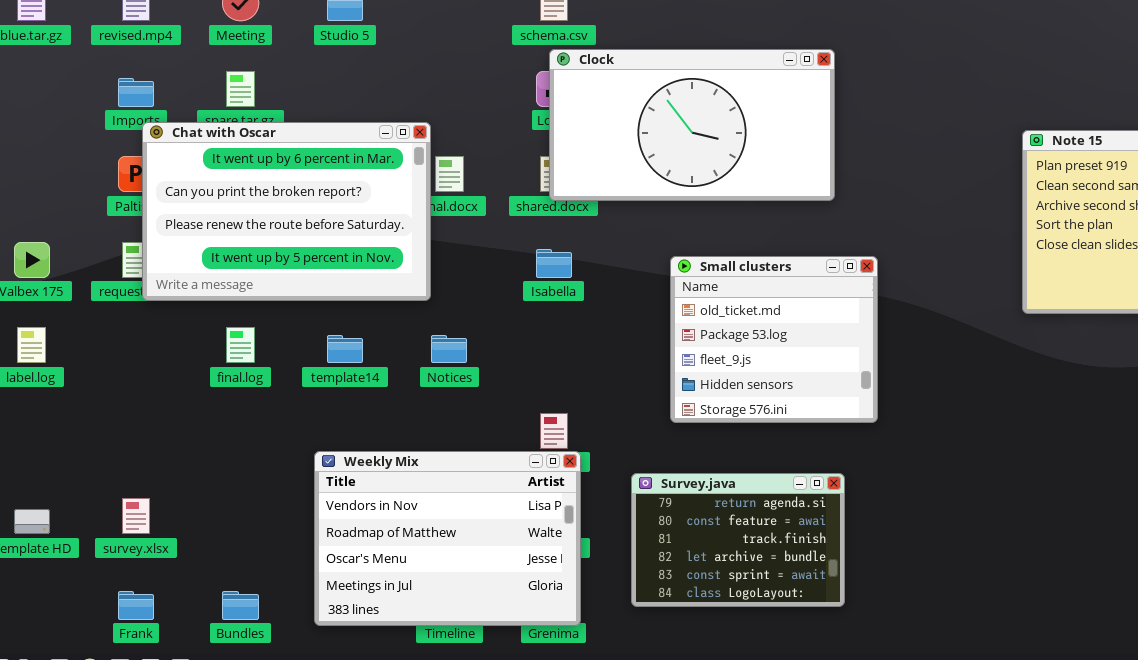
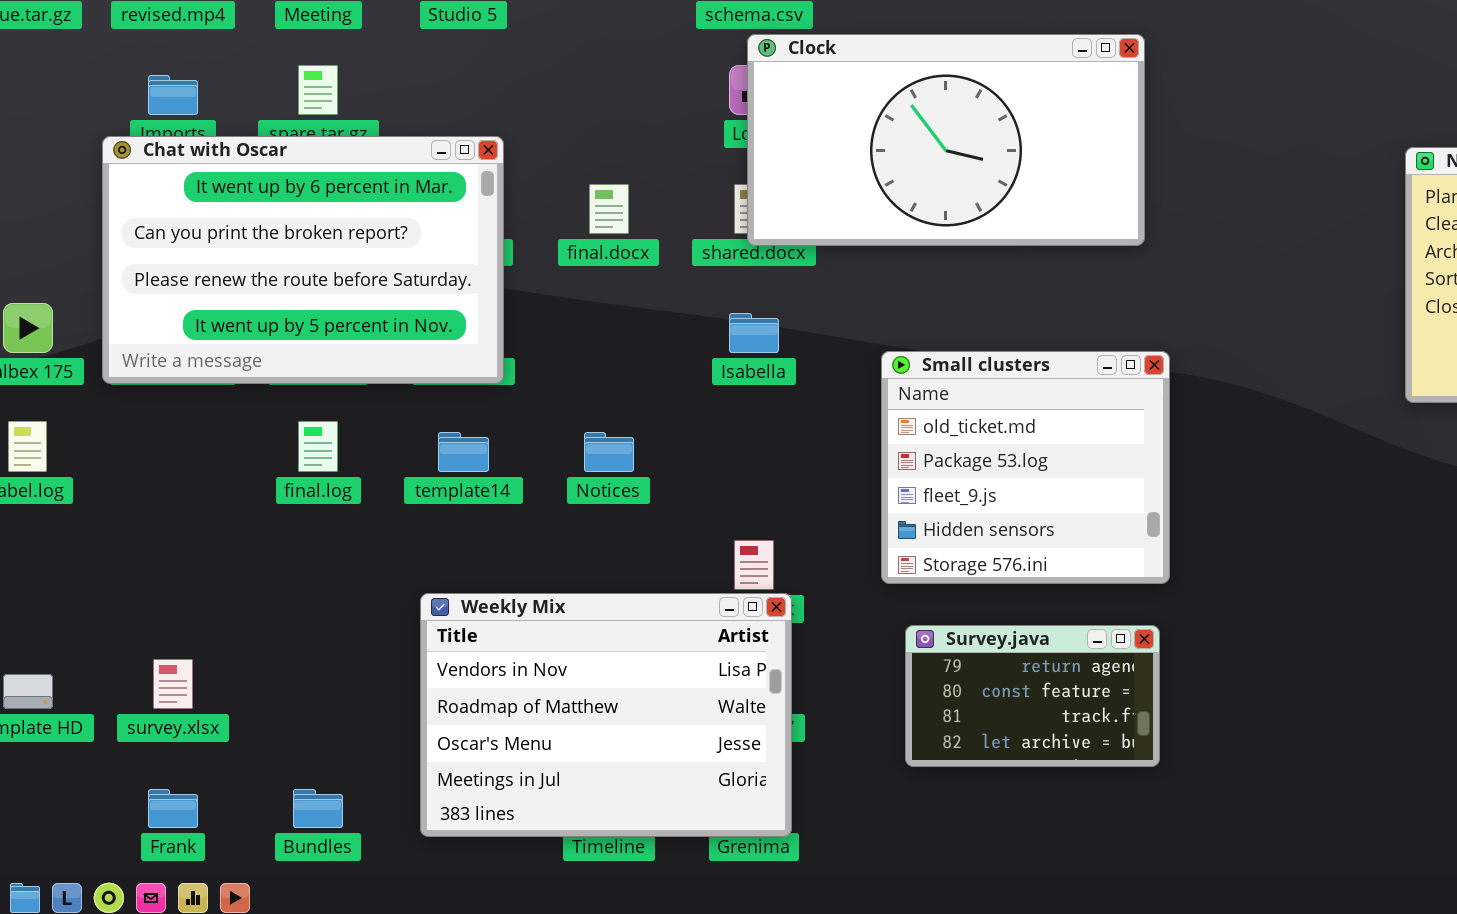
Chat with Oscar: [142,122,431,301] -> [102,136,504,384], moved
Small clusters: [670,256,878,423] -> [881,351,1170,584], moved
Survey.java: [631,473,845,607] -> [905,625,1160,767], resized

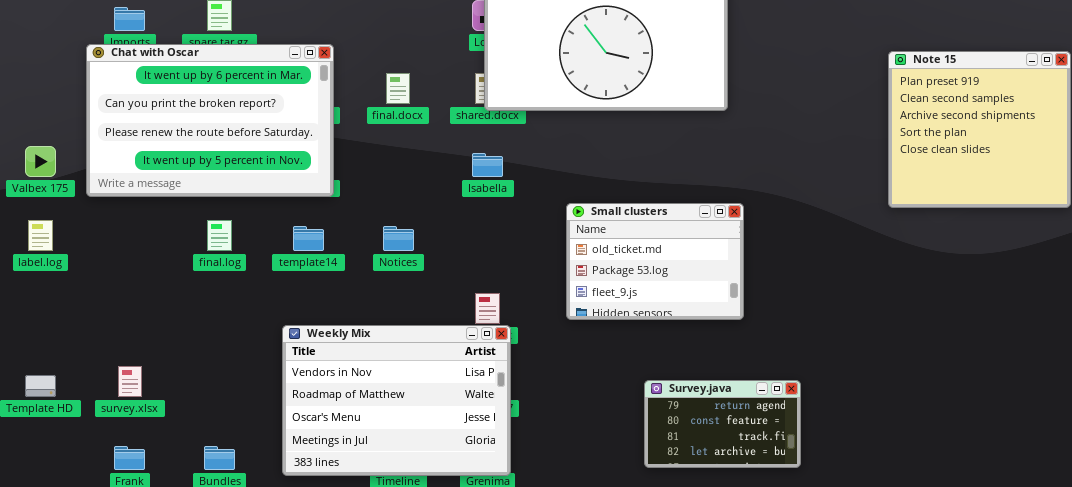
Small clusters: [881,351,1170,584] -> [566,203,744,320], resized
Survey.java: [905,625,1160,767] -> [644,380,801,468], moved

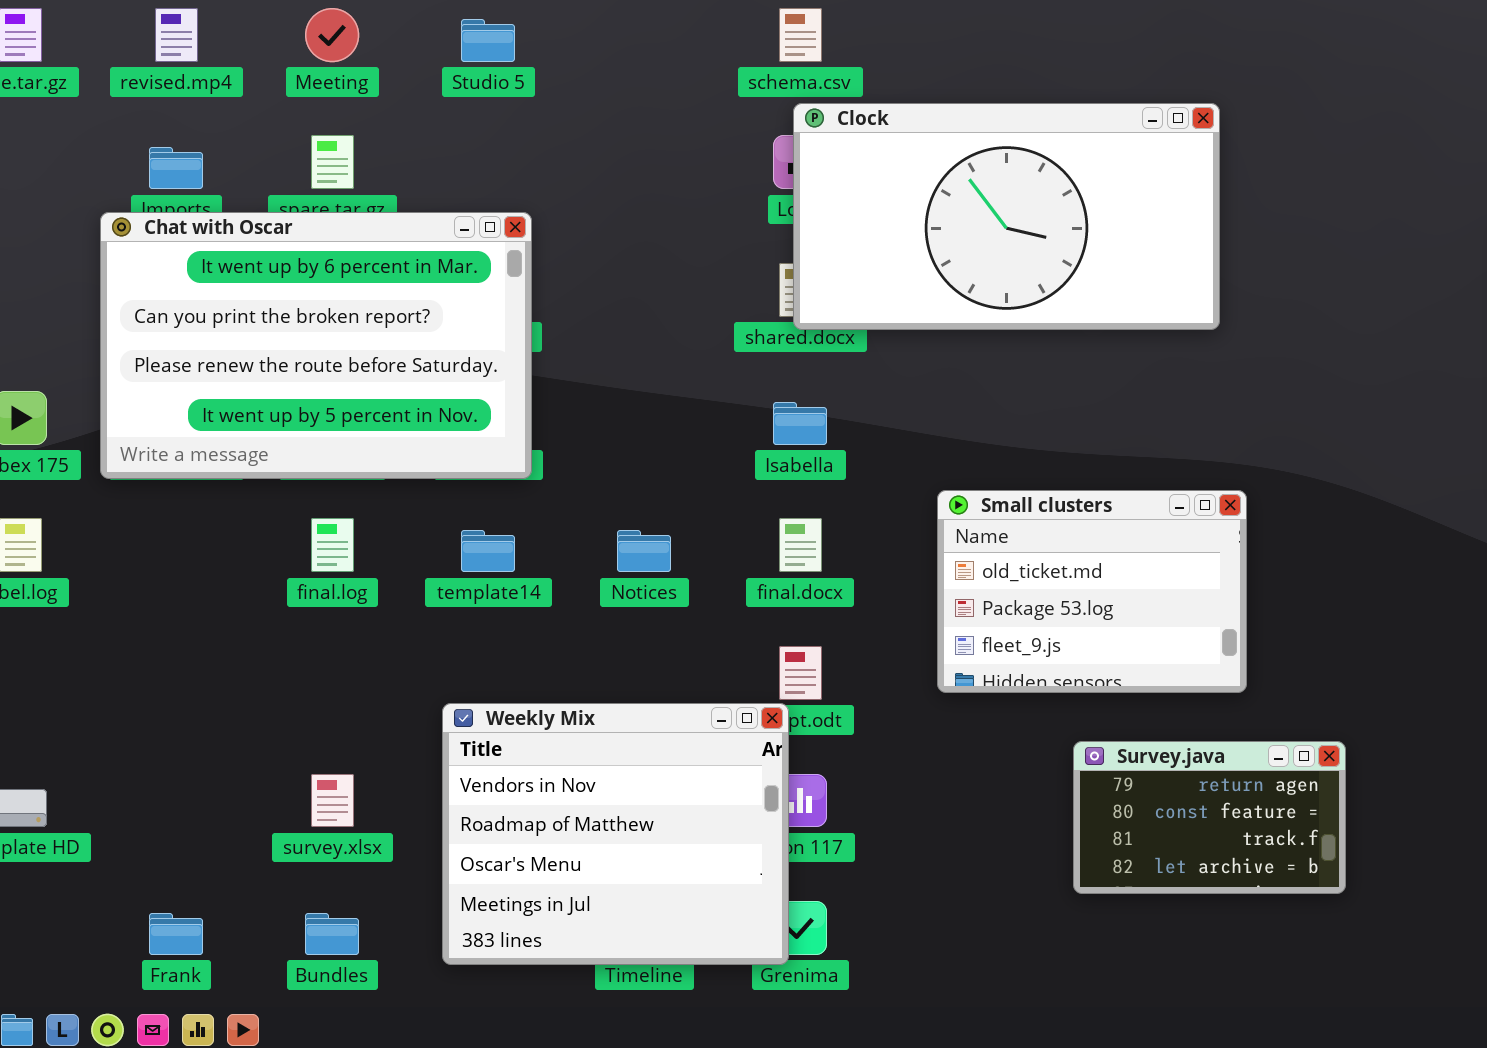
final.docx: [386,73,410,104] -> [779,518,822,572], moved
Weekly Mix: [282,325,511,476] -> [442,703,789,965], resized
survey.xlsx: [118,366,142,397] -> [311,774,354,827], moved
Survey.java: [644,380,801,468] -> [1073,741,1346,894], moved

